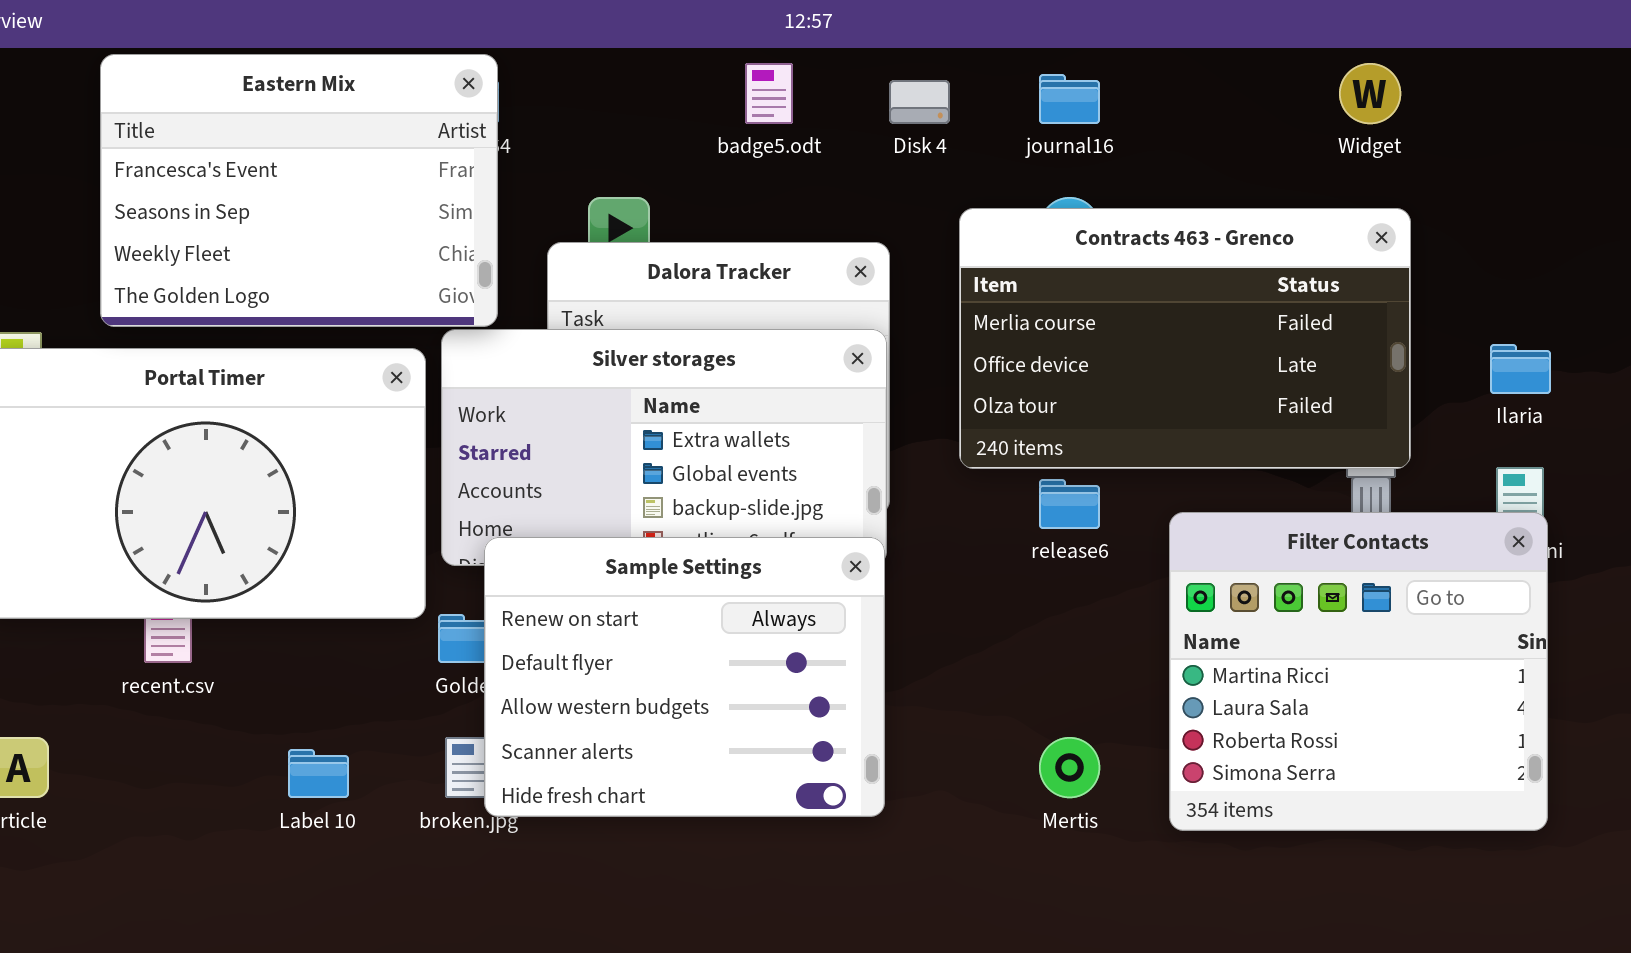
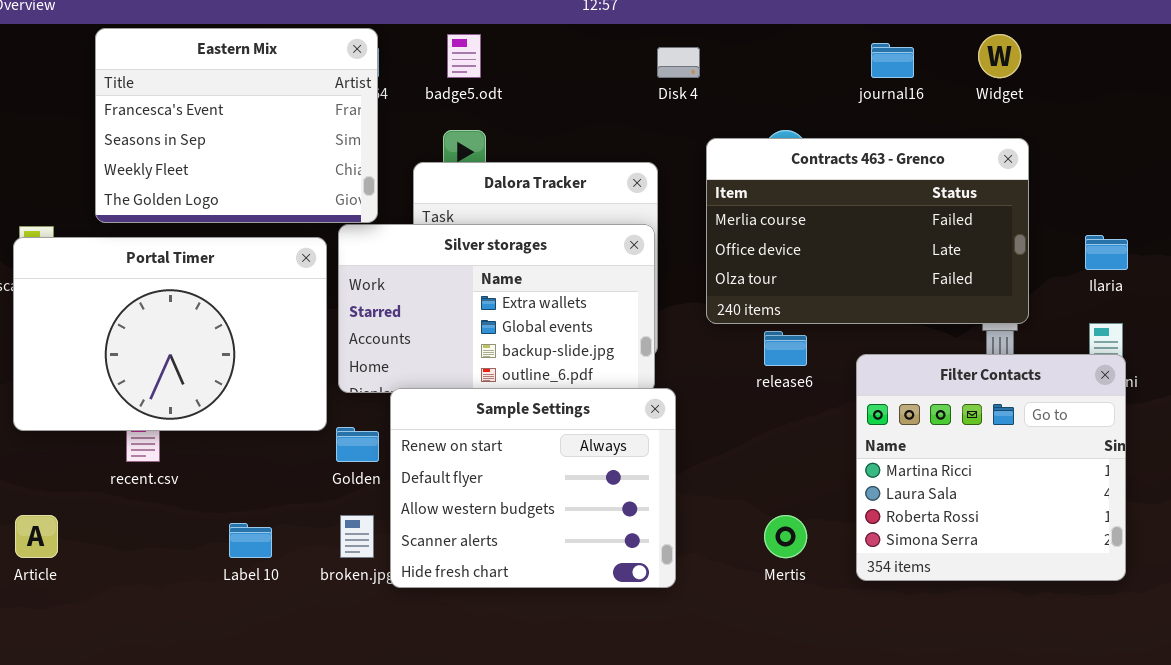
badge5.odt: [745,63,793,124] -> [447,34,481,78], moved
journal16: [1039,74,1100,124] -> [871,43,914,78], moved
Sample Settings: [484,537,885,817] -> [390,388,676,588], moved

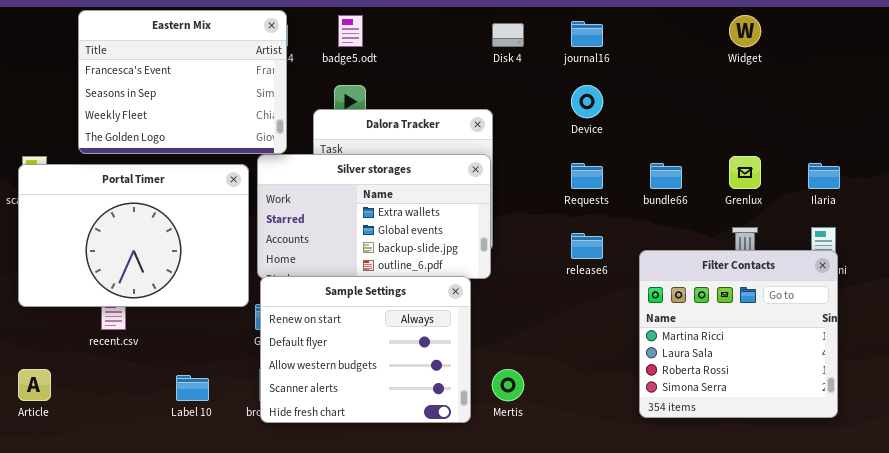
journal16: [871,43,914,78] -> [571,21,603,47], moved
Contracts 463 - Grenco: [706,138,1029,324] -> none, closed
Sample Settings: [390,388,676,588] -> [260,276,471,423], moved
Mertis: [764,515,807,558] -> [492,369,524,401], moved

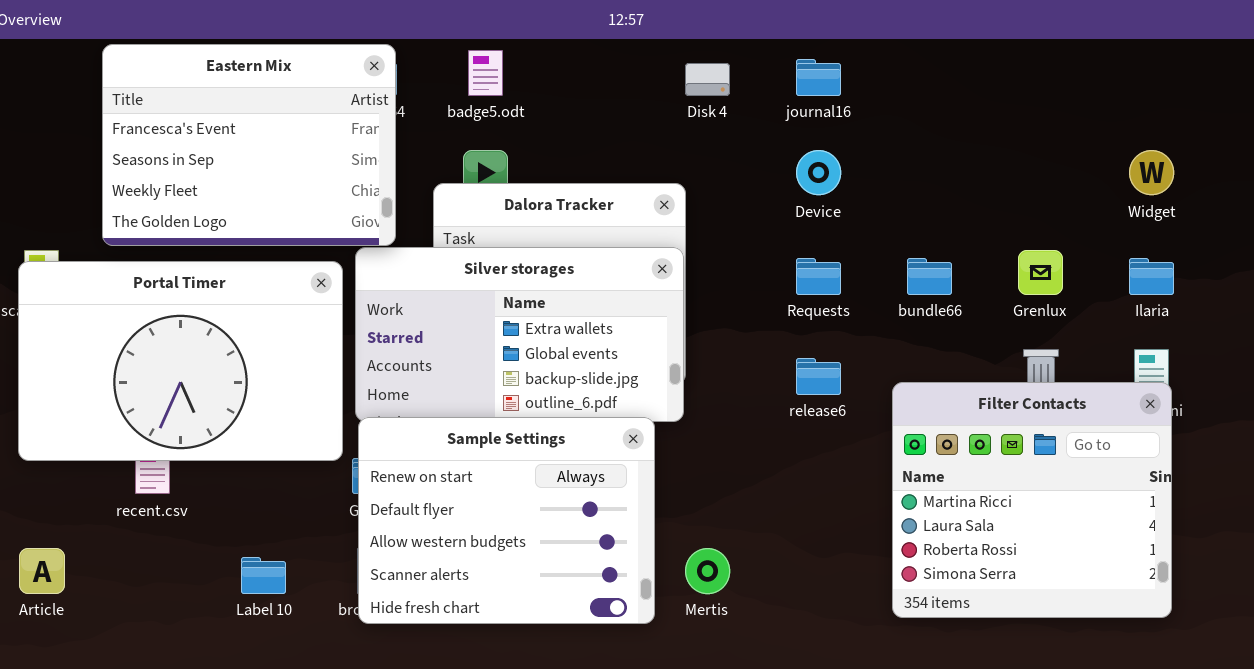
Widget: [729,15,761,47] -> [1129,150,1174,195], moved

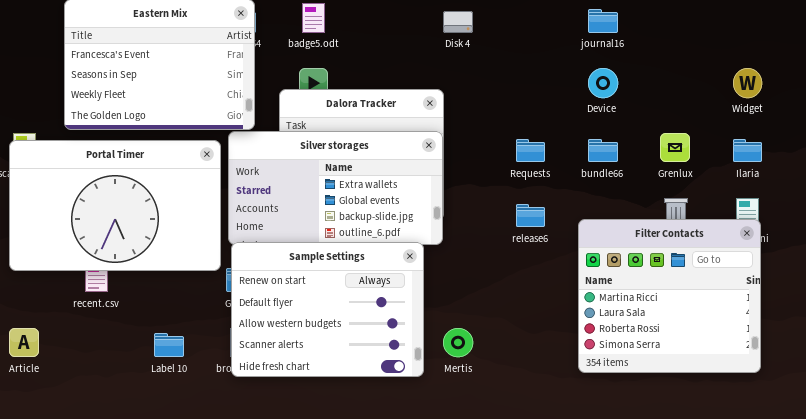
journal16: [796,59,841,96] -> [588,9,618,33], moved
Device: [796,150,841,195] -> [588,68,618,98], moved

